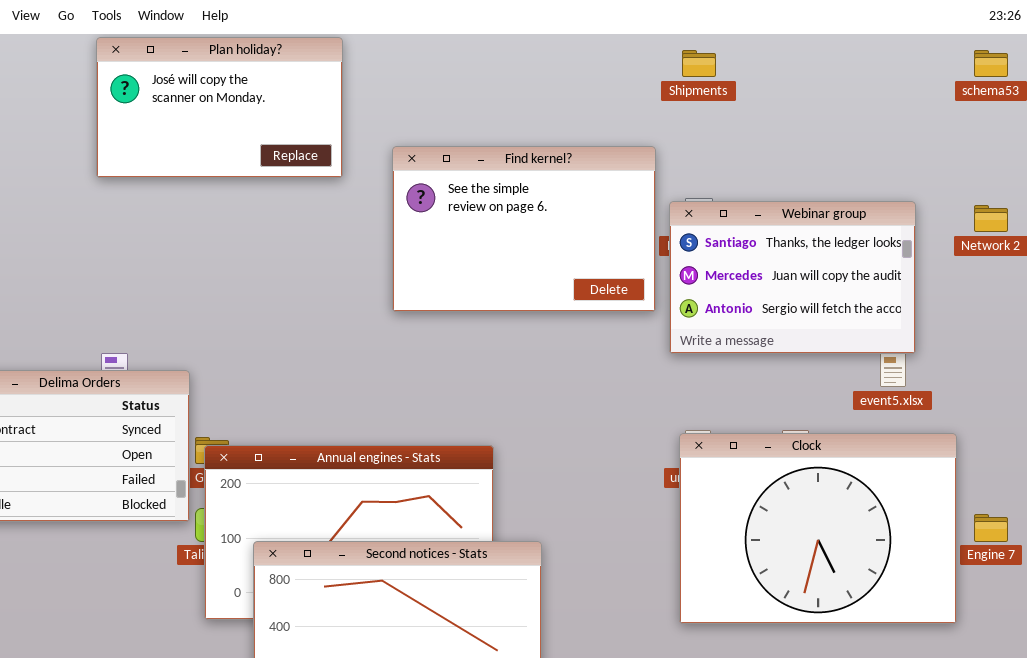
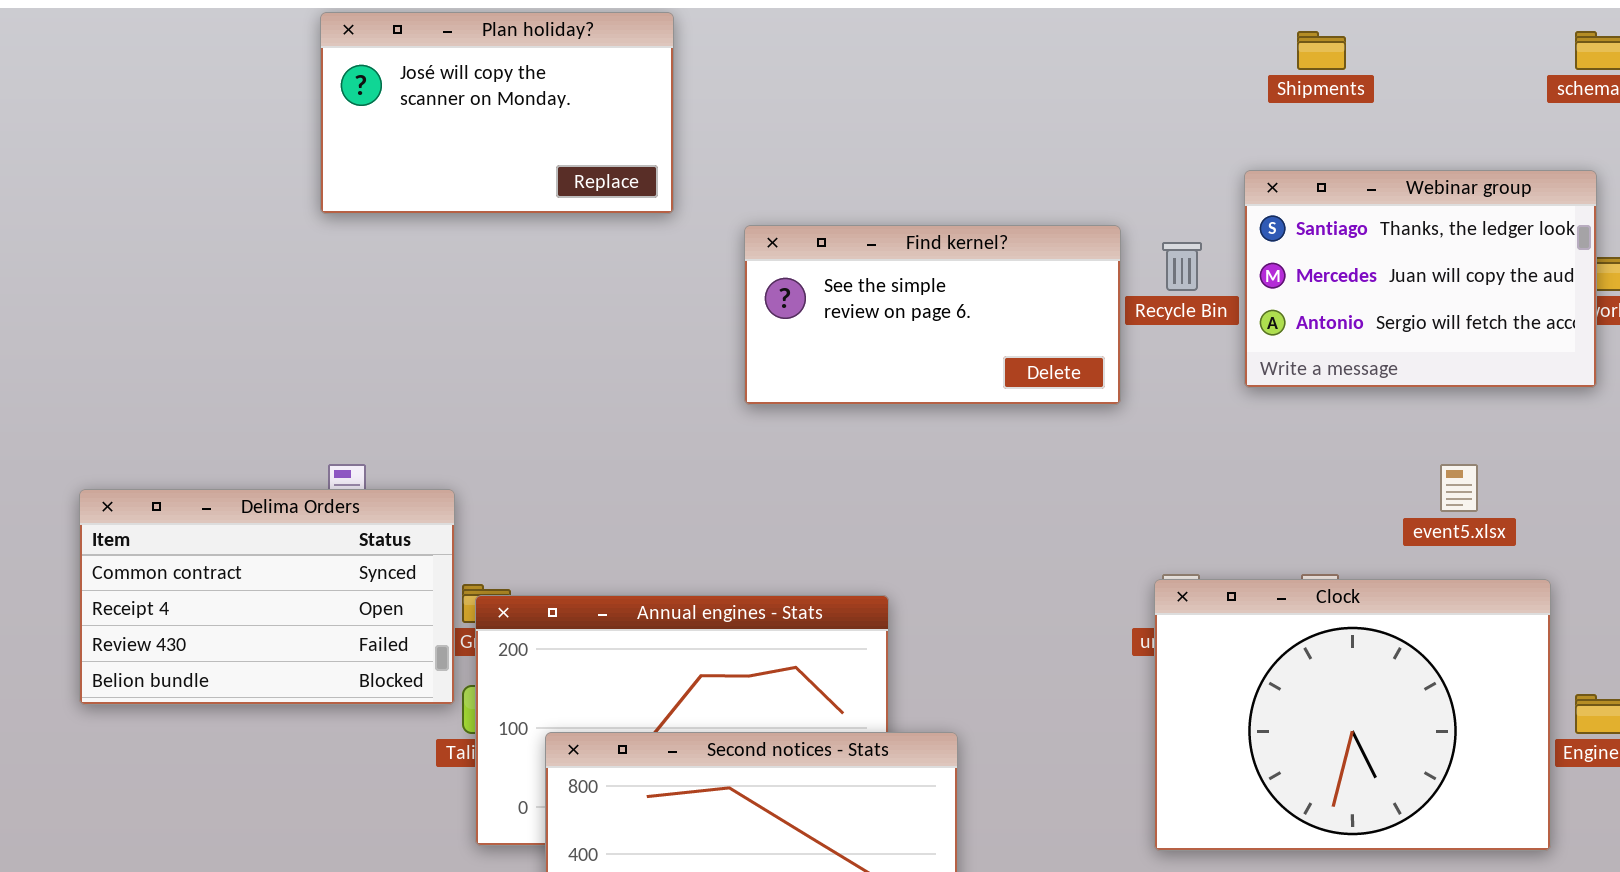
Shipments: [682,50,716,77] -> [1297,31,1346,70], moved
Find kernel?: [392,146,656,312] -> [744,225,1121,405], resized
Webinar group: [669,201,916,354] -> [1244,170,1597,388], moved

